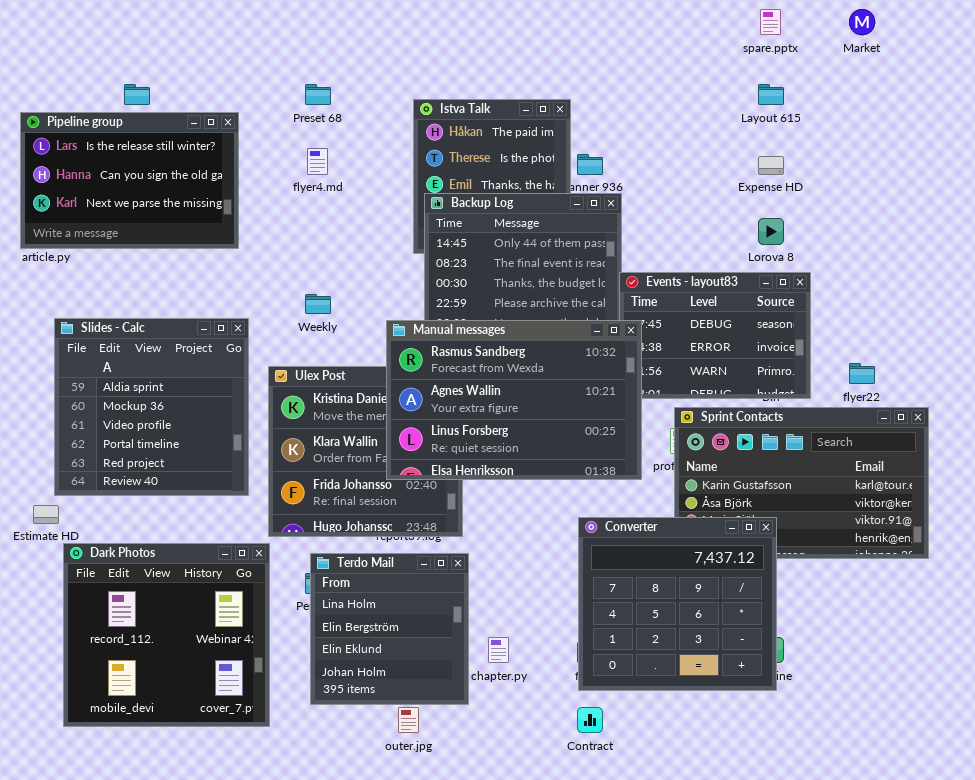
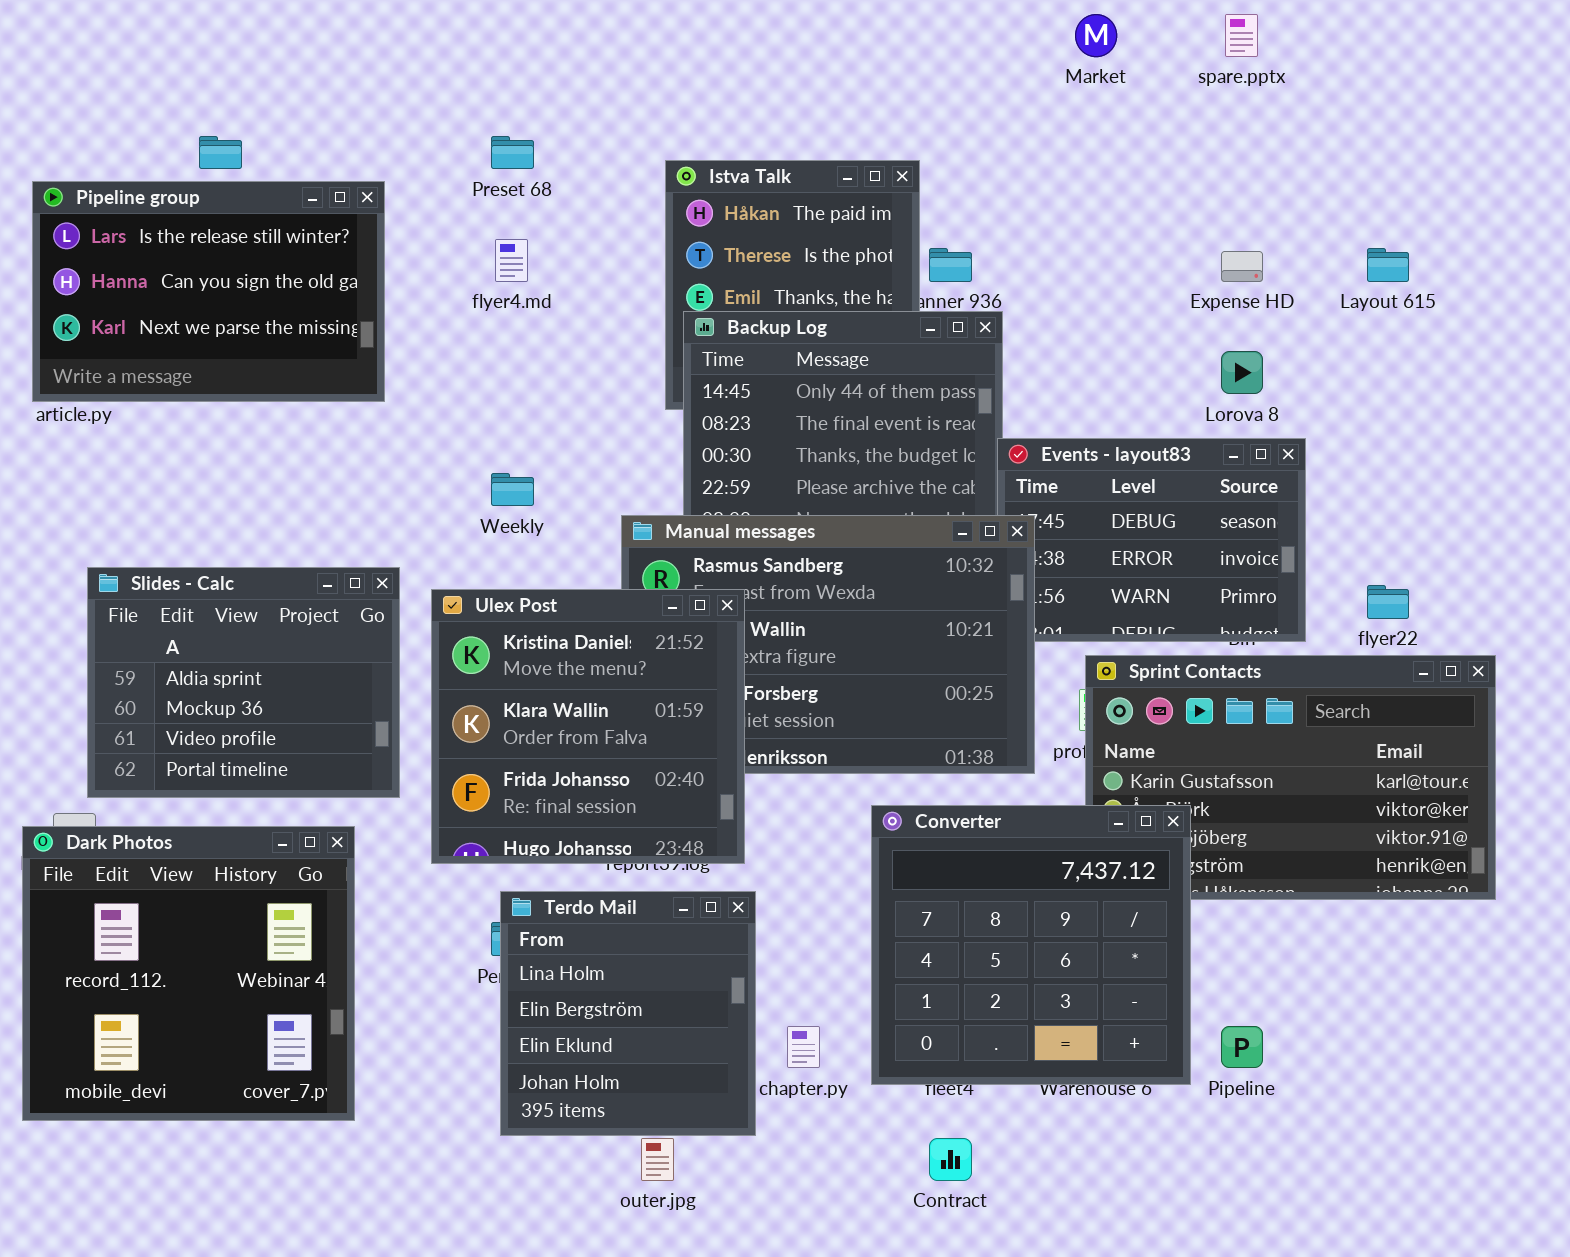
Market: [849,9,875,35] -> [1075,14,1117,57], moved
Layout 615: [758,84,784,105] -> [1367,248,1409,282], moved
Slides - Calc: [54,318,249,496] -> [87,567,400,798], resized
Ulex Post: [268,366,463,537] -> [431,589,745,864], raised
Converter: [578,517,777,691] -> [871,805,1191,1085], moved
Dark Photos: [63,543,270,727] -> [22,826,355,1121], moved

